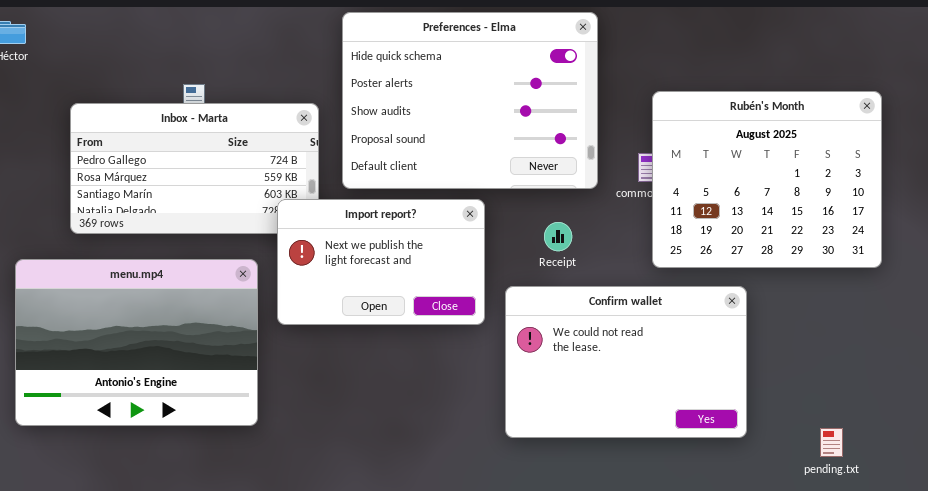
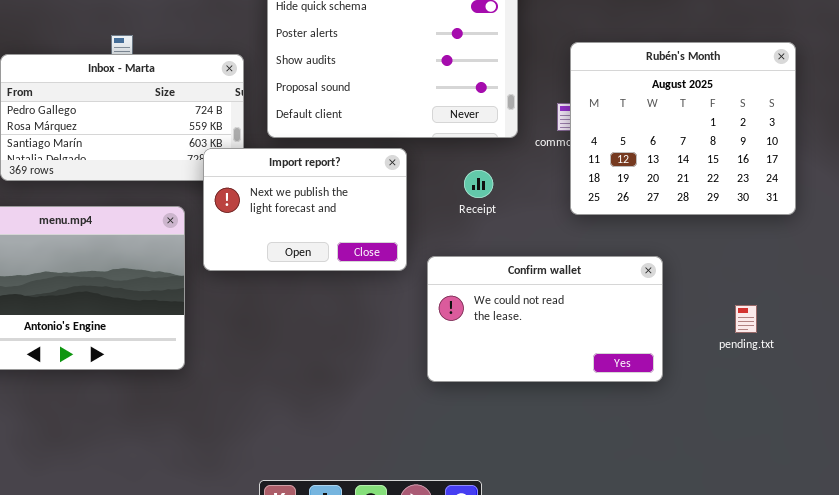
Confirm wallet: [505,286,747,438] -> [427,256,663,382], resized
pending.txt: [820,428,843,457] -> [735,305,757,333], moved

